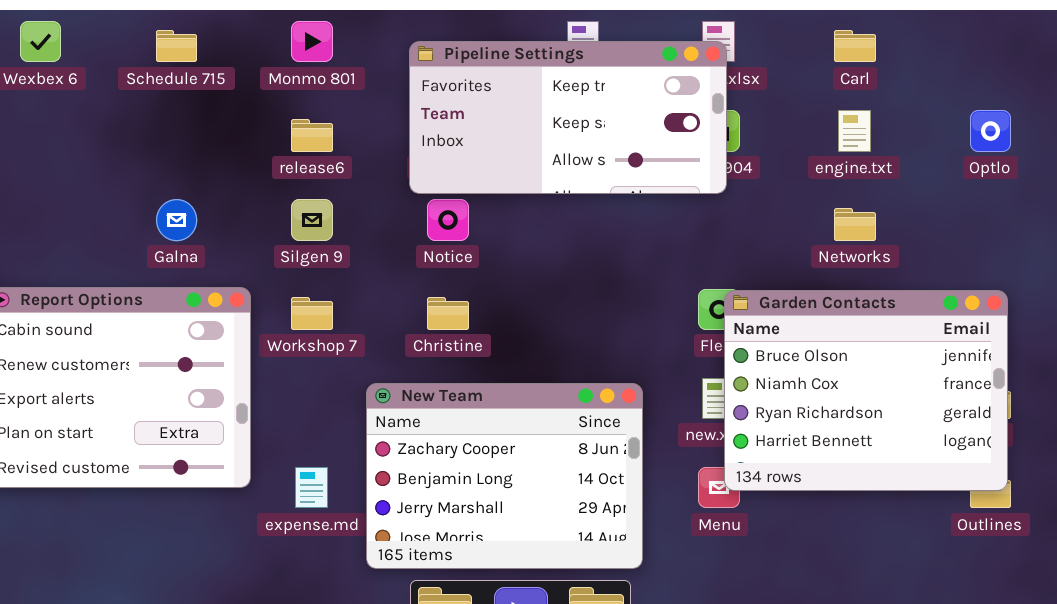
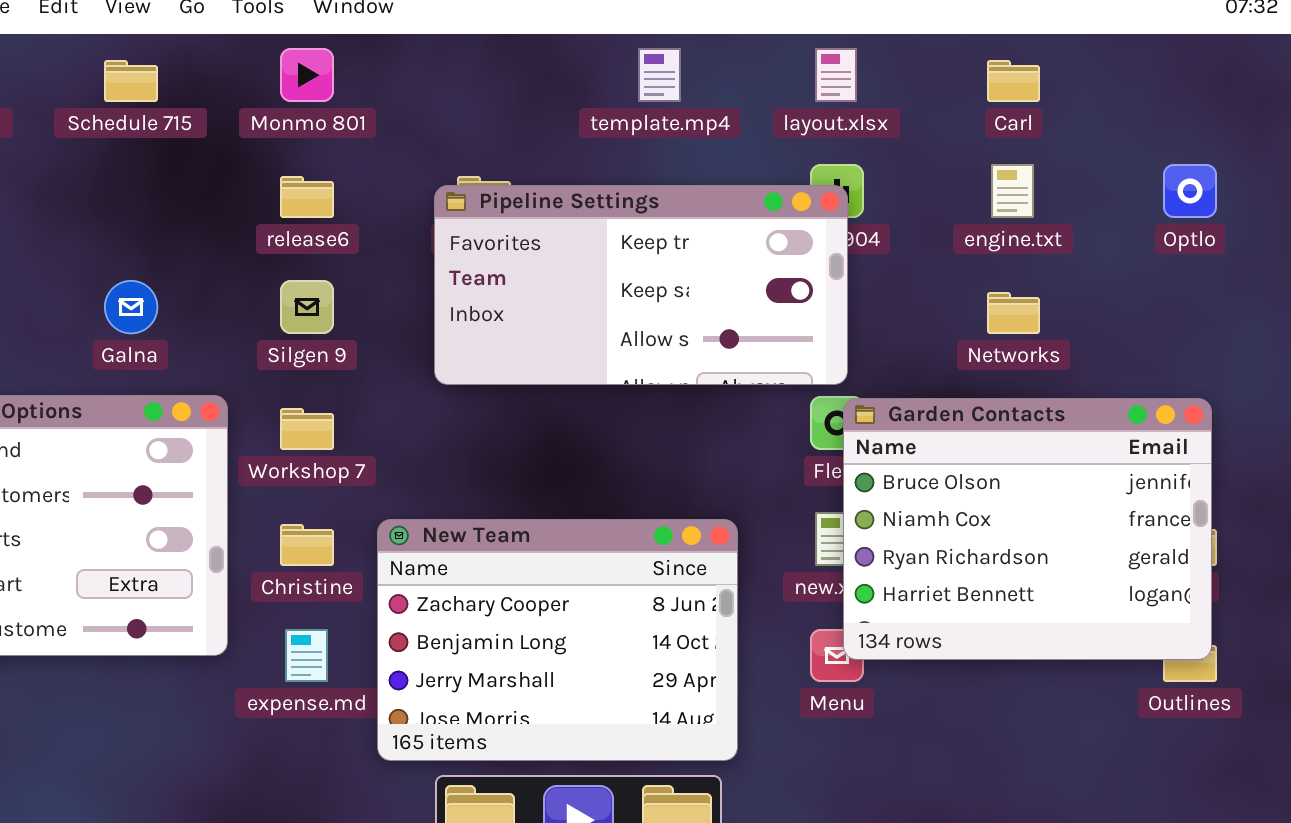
Pipeline Settings: [409,41,727,194] -> [434,185,848,385], moved
Christine: [427,297,469,330] -> [280,524,334,566], moved

